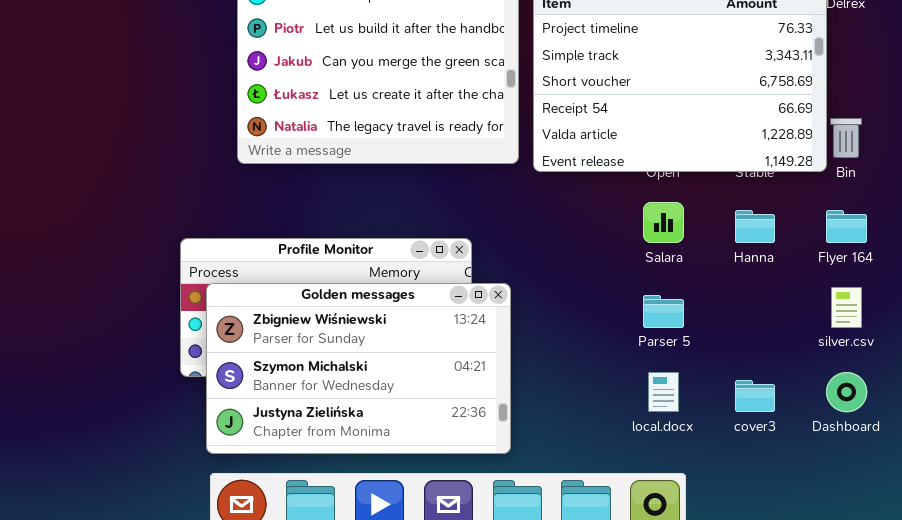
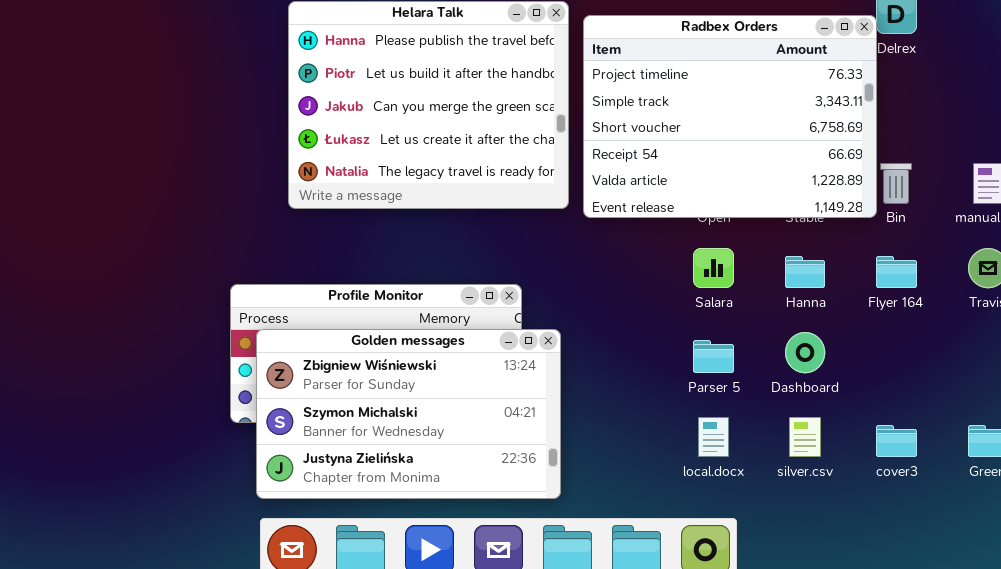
silver.csv: [831,287,862,328] -> [789,417,821,457], moved
Dashboard: [826,372,867,412] -> [785,332,825,373], moved
cover3: [735,380,775,412] -> [876,425,917,457], moved

